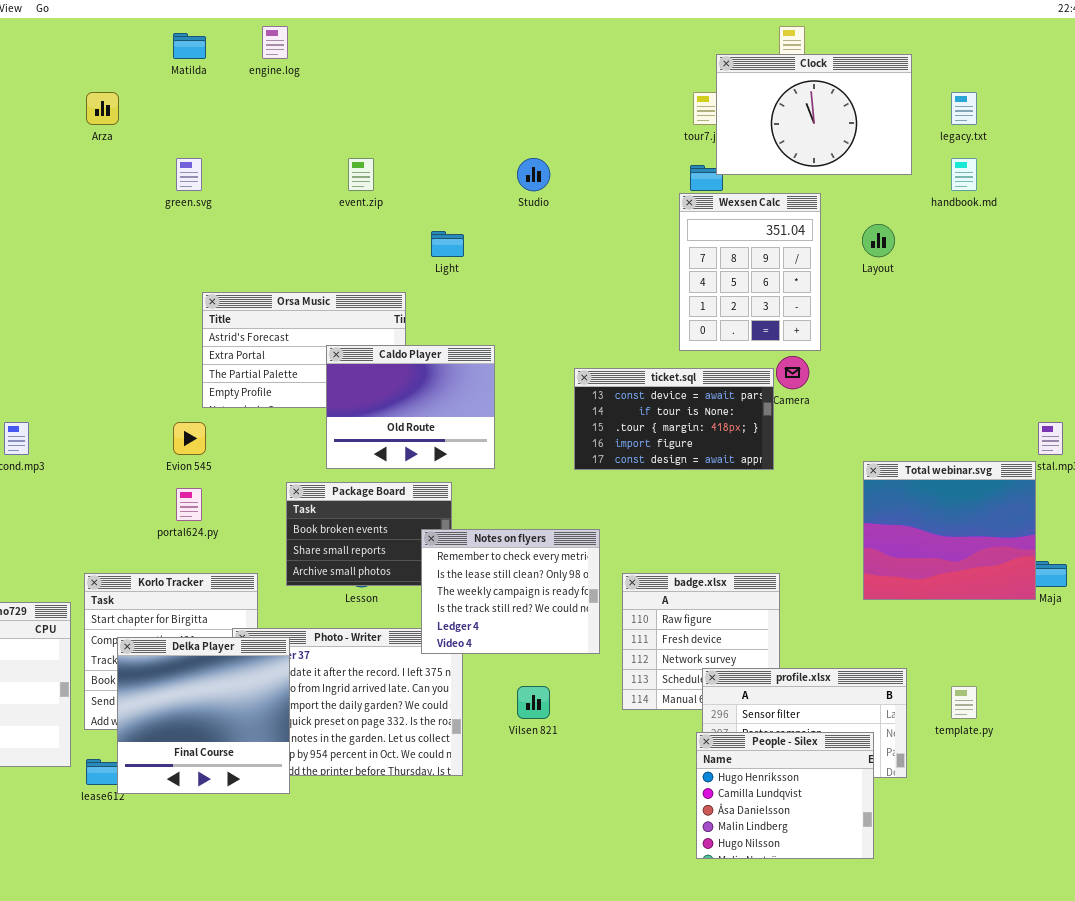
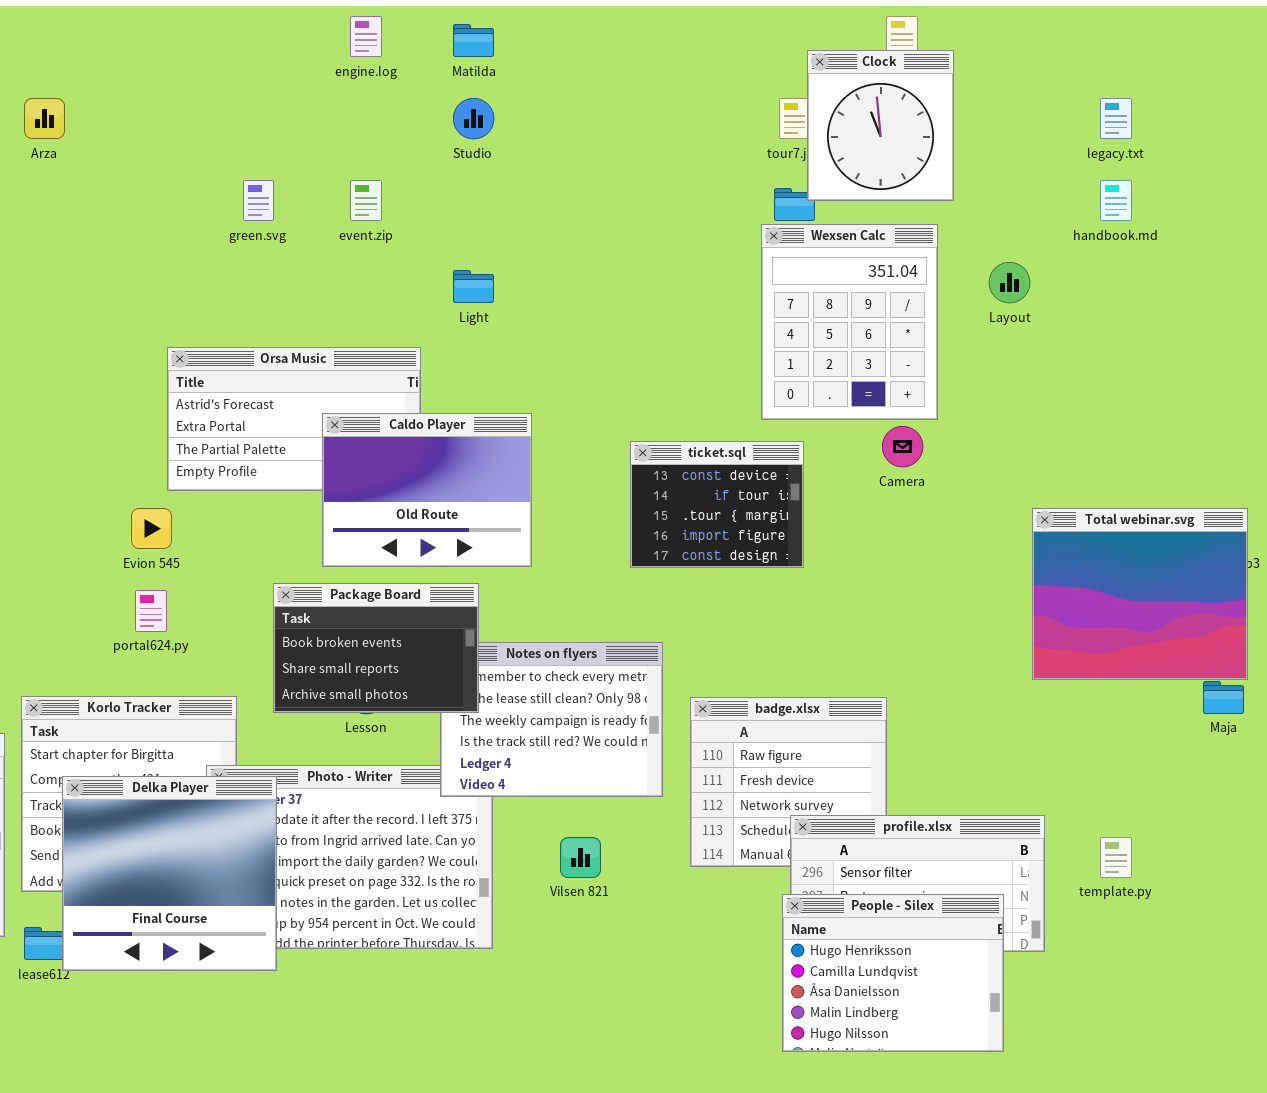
engine.log: [262,26,288,59] -> [350,16,382,57], moved
Matilda: [173,33,206,59] -> [453,24,494,57], moved
Clock: [716,54,912,175] -> [807,50,954,201], resized
green.svg: [176,158,202,191] -> [243,180,274,221], moved
Studio: [517,158,550,191] -> [453,98,494,139], moved
ticket.sql: [574,368,774,470] -> [630,441,804,568], resized
Total webinar.svg: [863,461,1036,600] -> [1032,508,1248,680], moved
Package Board: [286,482,452,586] -> [273,583,479,713], raised

